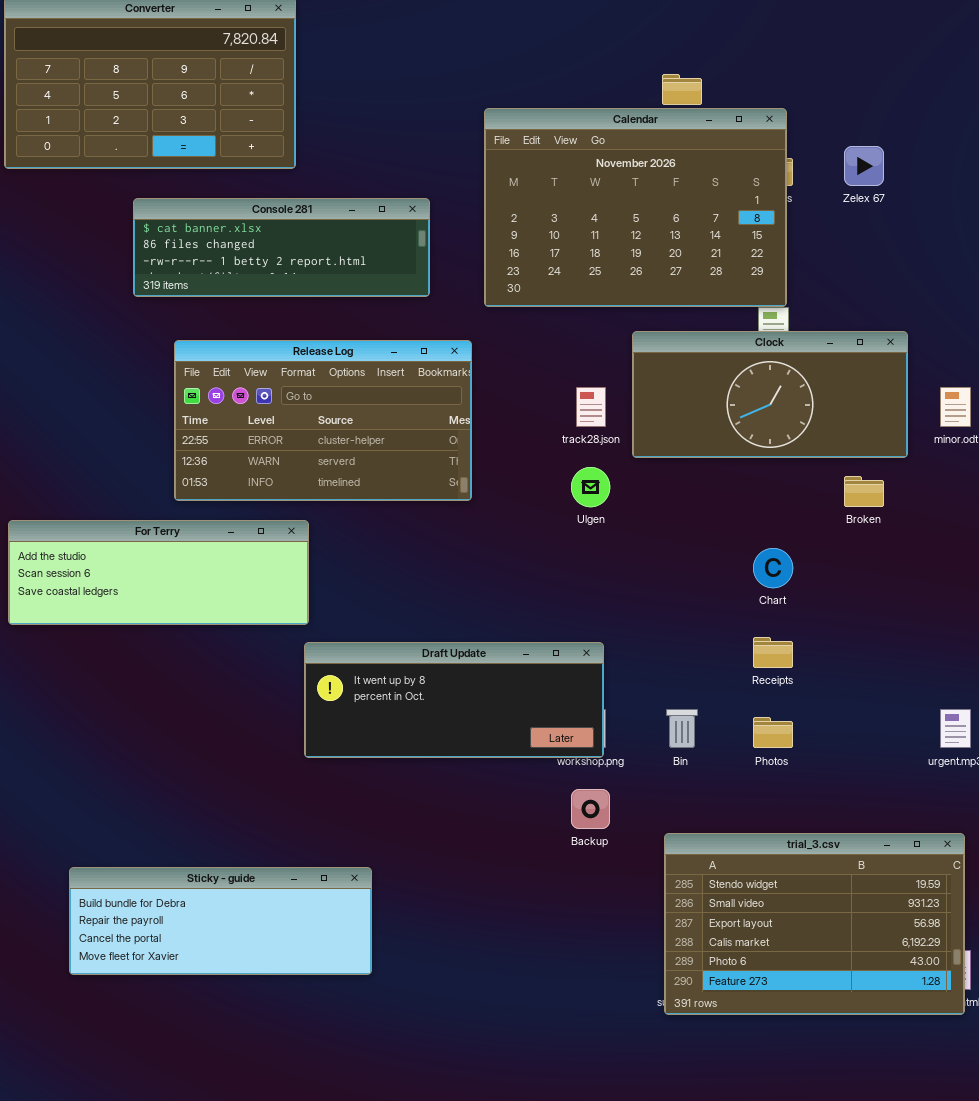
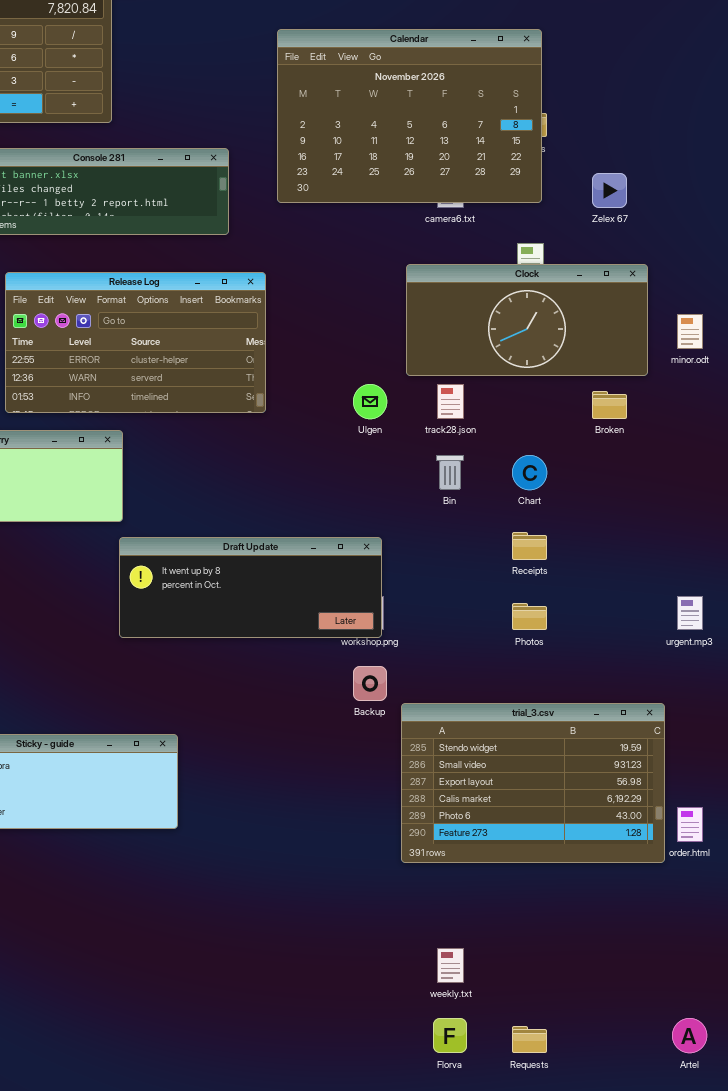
Calendar: [484,108,787,307] -> [277,29,542,203], moved
Zelex 67: [844,146,884,186] -> [592,173,627,208], moved
track28.json: [576,387,606,427] -> [437,384,464,419], moved
Bin: [666,709,698,748] -> [436,455,464,490], moved
trial_3.csv: [664,833,965,1015] -> [401,703,665,863], moved

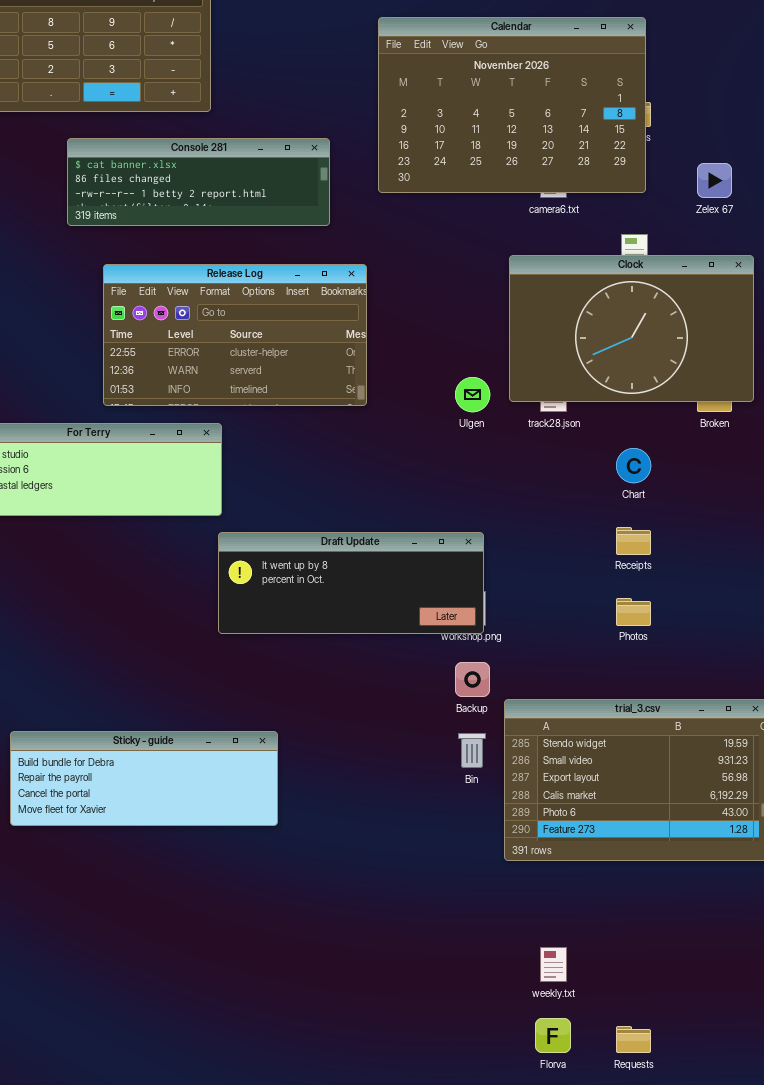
Clock: [406,264,648,376] -> [509,255,754,402], resized
Bin: [436,455,464,490] -> [458,733,486,768], moved

